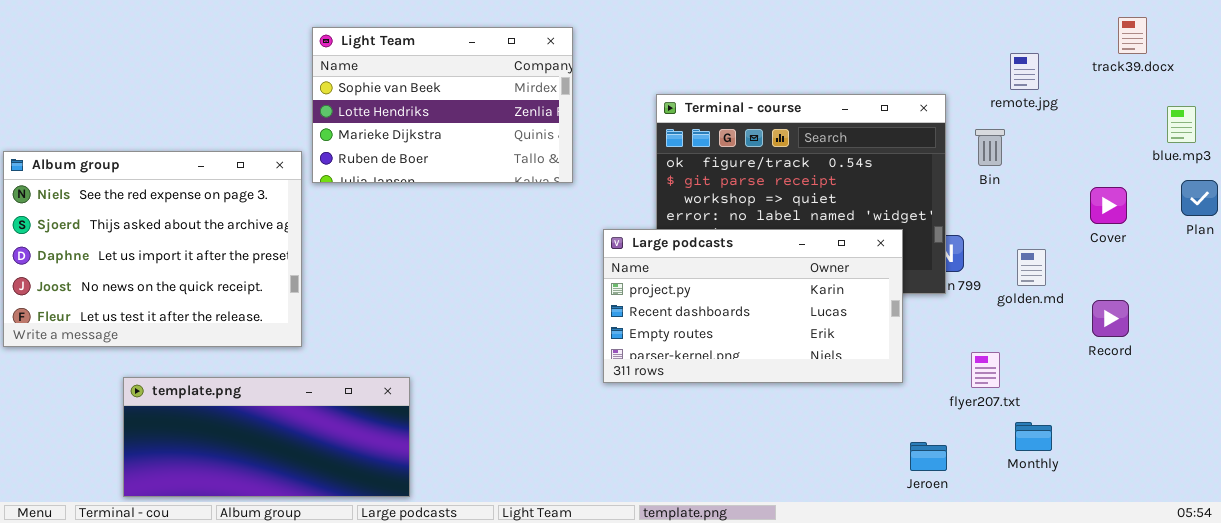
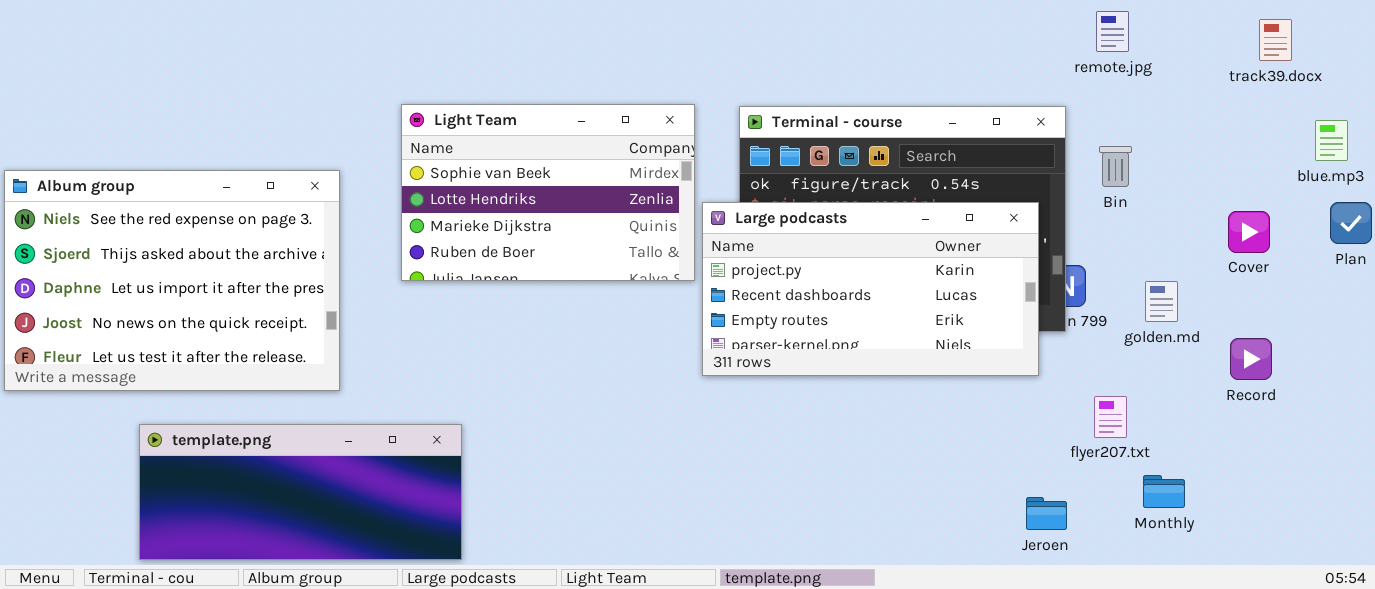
Light Team: [312,27,573,183] -> [401,104,695,281], moved
remote.jpg: [1010,53,1039,90] -> [1096,11,1129,52], moved
Large podcasts: [603,229,903,383] -> [702,202,1039,376], moved

